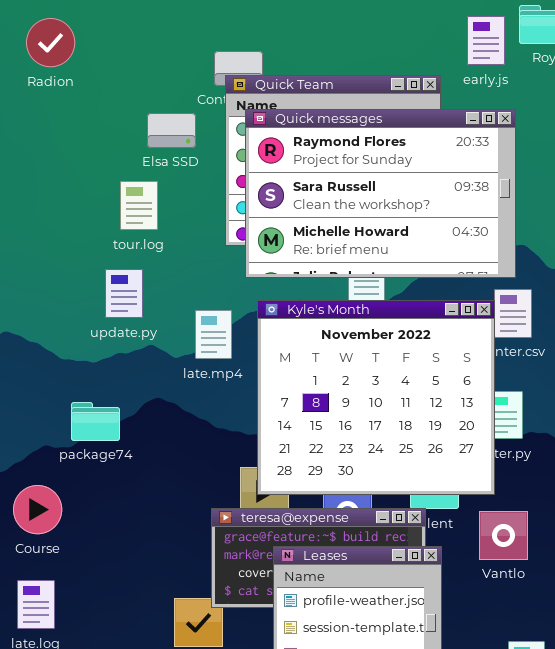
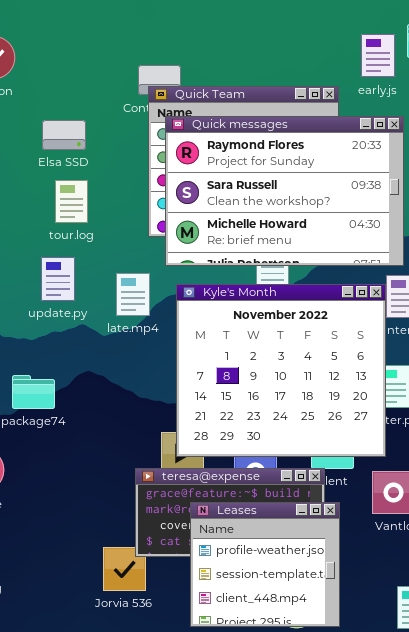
Elsa SSD: [147,113,196,148] -> [42,120,86,150], moved
late.mp4: [195,310,232,359] -> [116,273,150,316], moved

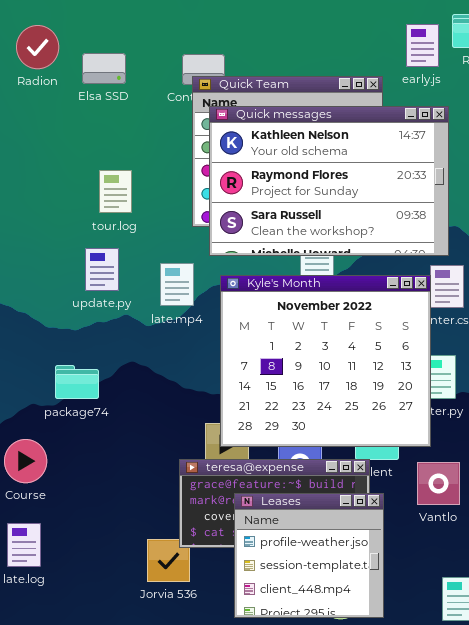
Quick messages: [165,116,404,266] -> [209,106,449,256], scrolled up 1 row
Elsa SSD: [42,120,86,150] -> [82,53,126,84], moved

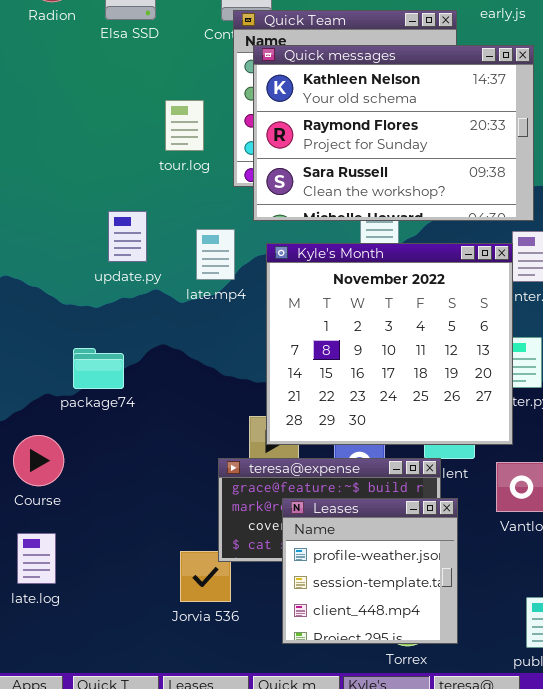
tour.log: [99,170,132,213] -> [165,100,204,151], moved

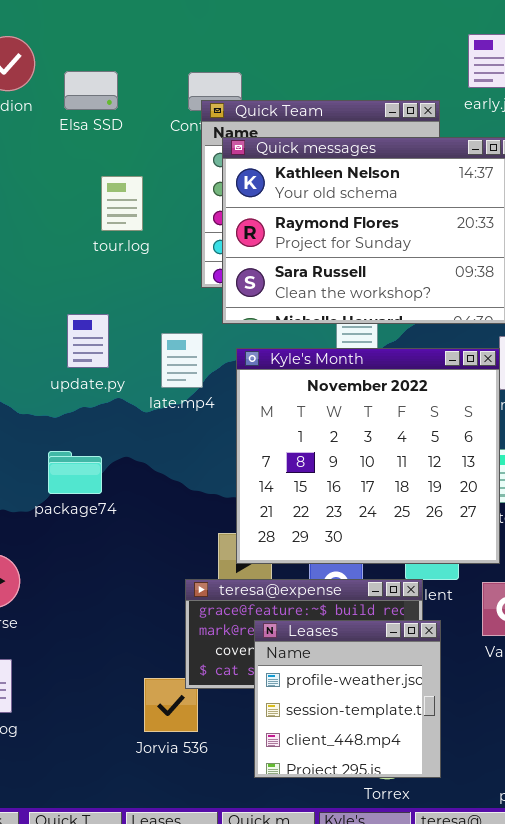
tour.log: [165,100,204,151] -> [101,176,143,231], moved
package74: [73,348,124,389] -> [48,451,102,494], moved

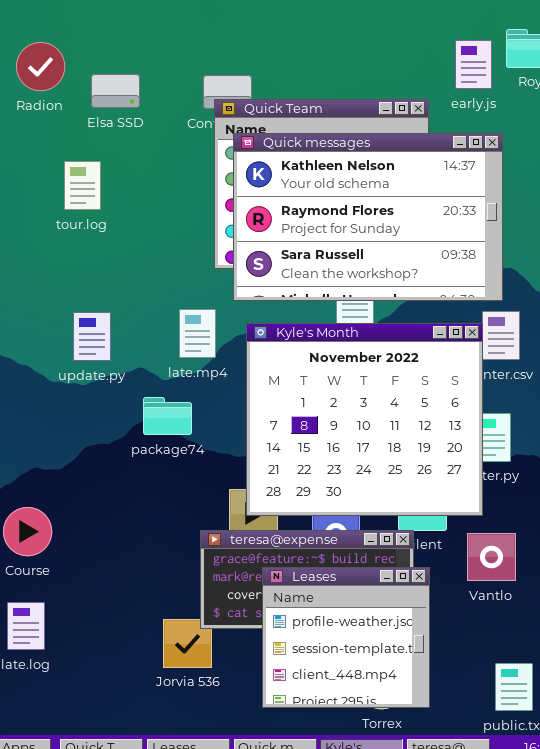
tour.log: [101,176,143,231] -> [64,161,101,210], moved
update.py: [67,314,109,368] -> [73,312,111,361], moved
package74: [48,451,102,494] -> [143,397,192,435], moved

